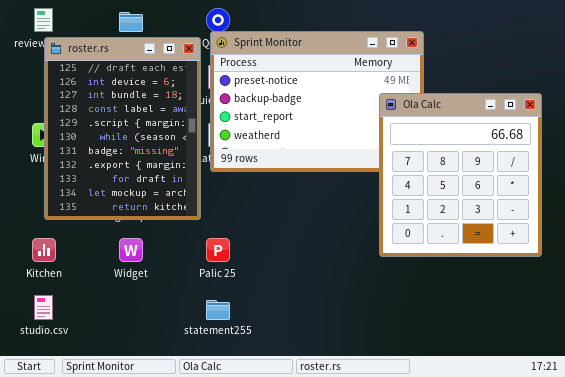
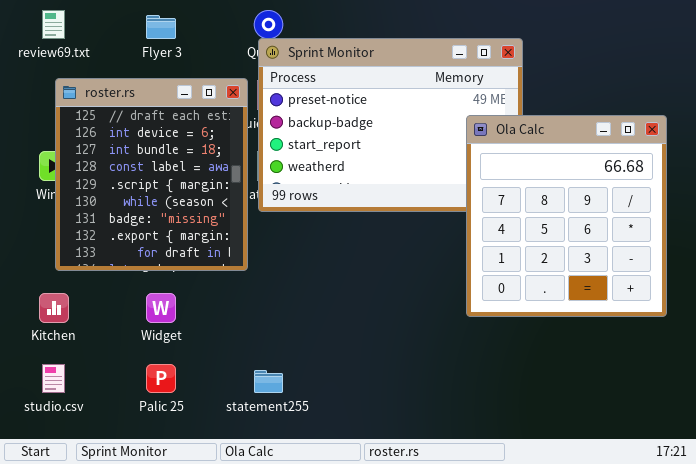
roster.rs: [44,37,201,220] -> [55,78,248,271], resized
Palic 25: [206,238,230,262] -> [146,364,176,393], moved

